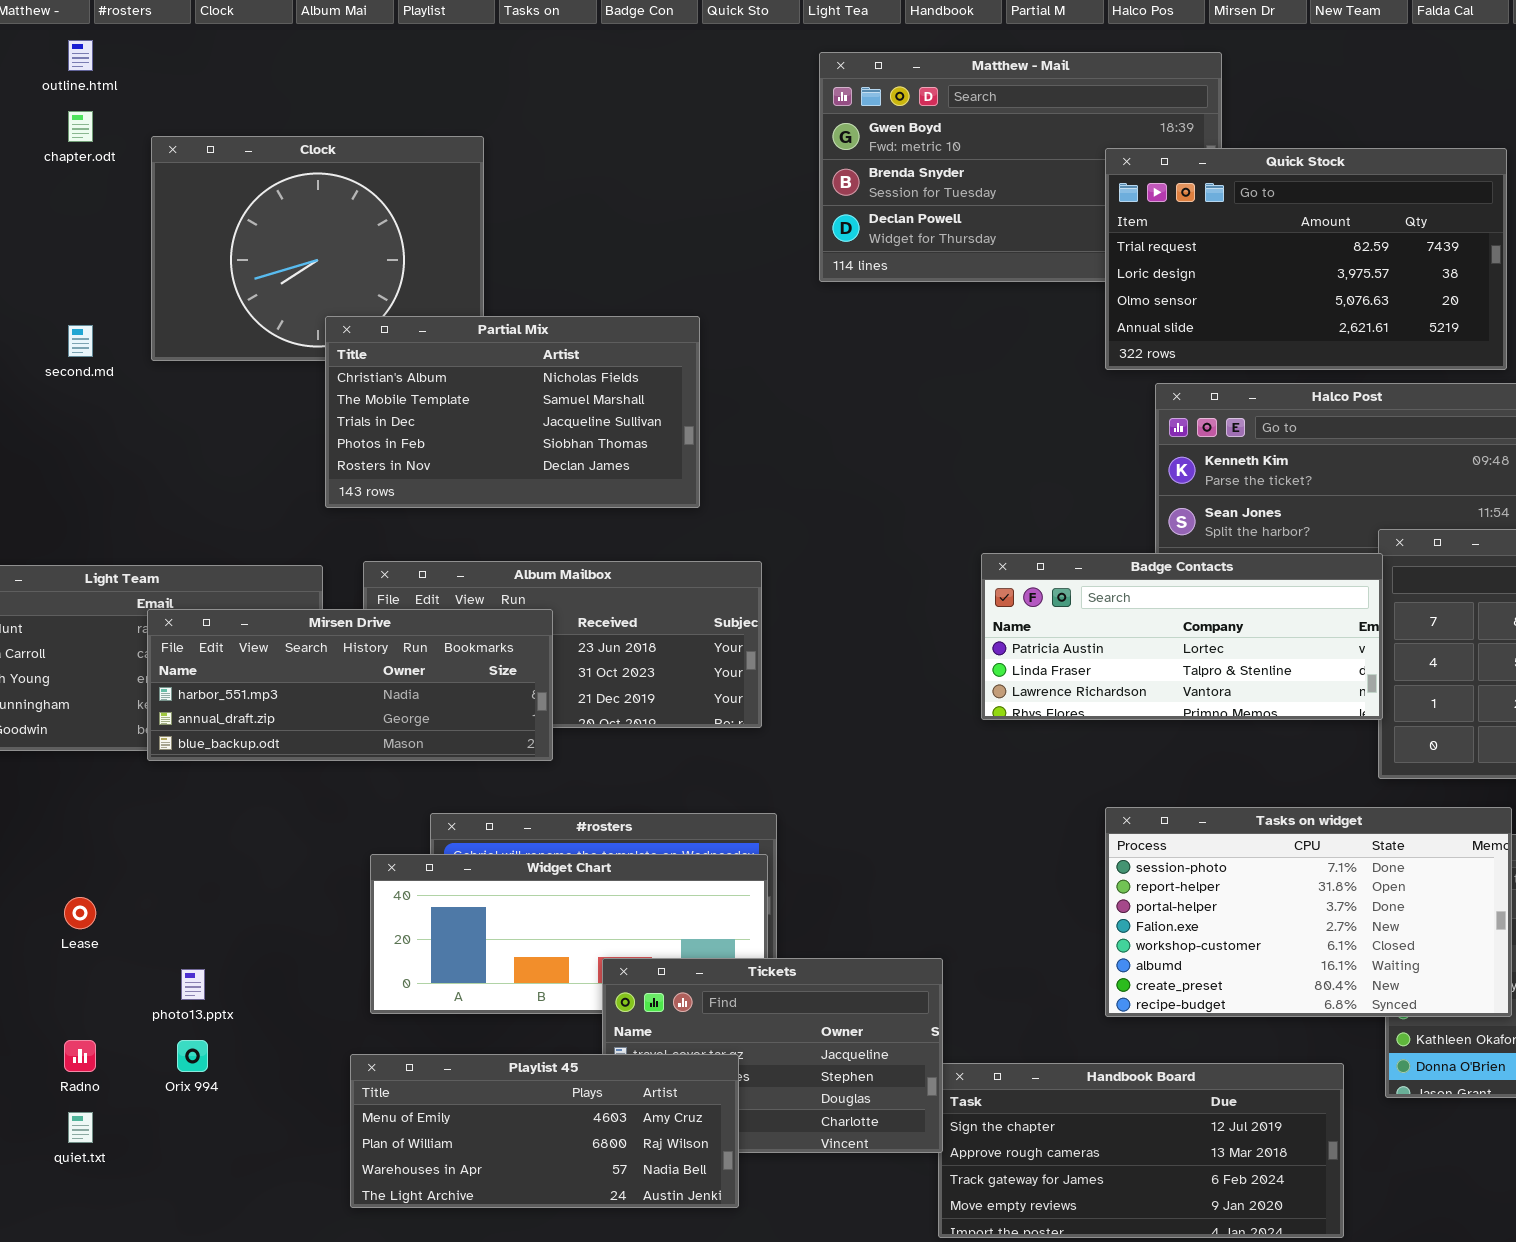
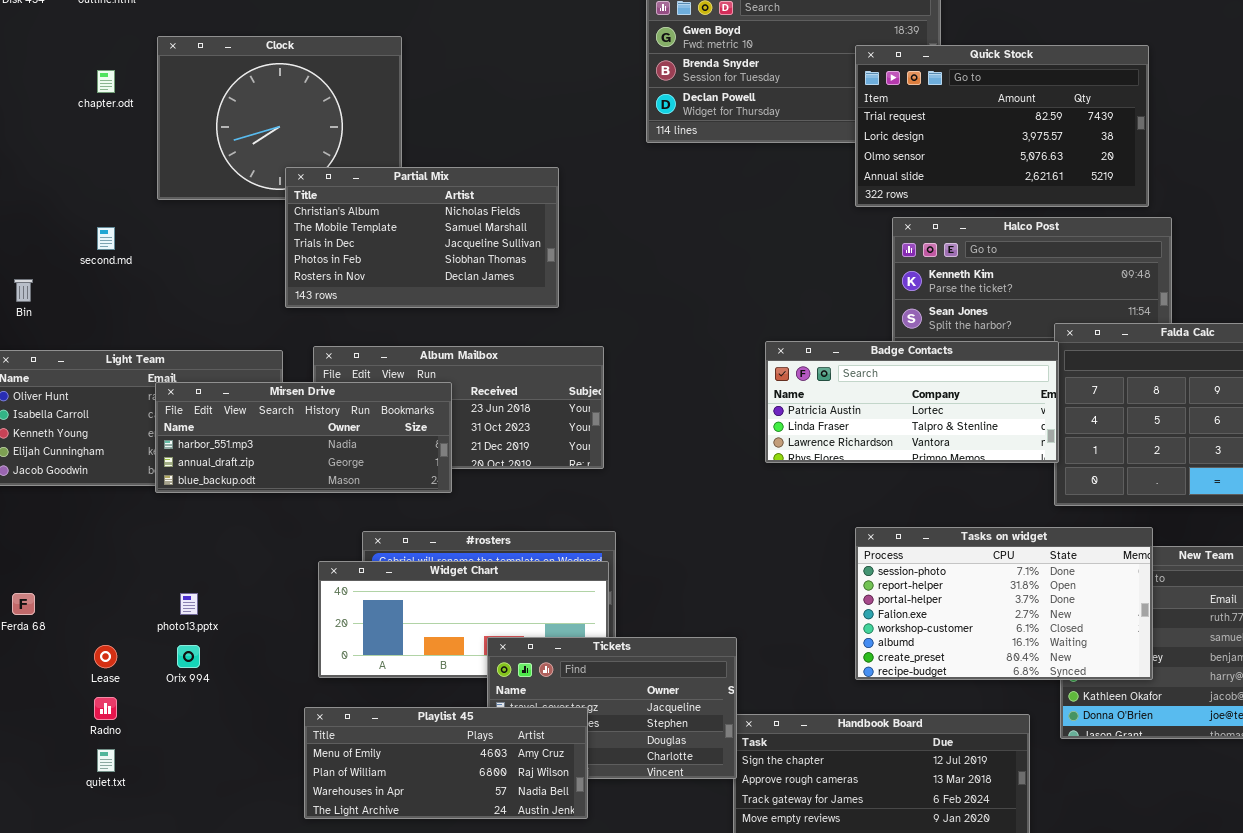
chapter.odt: [68,111,93,142] -> [97,70,115,93], moved
second.md: [68,325,93,357] -> [97,227,115,250], moved
Lease: [64,897,96,929] -> [94,645,117,668], moved
photo13.pptx: [181,969,205,1000] -> [180,593,198,615], moved
Orix 994: [177,1040,208,1072] -> [177,645,200,668], moved

